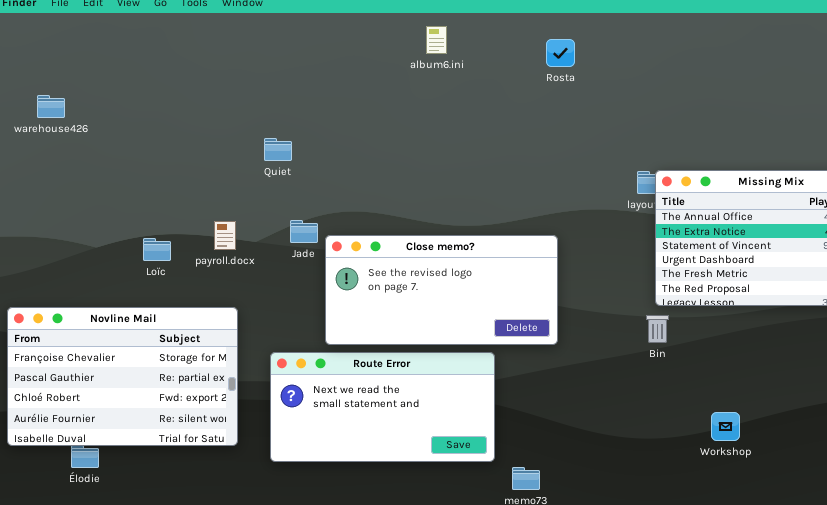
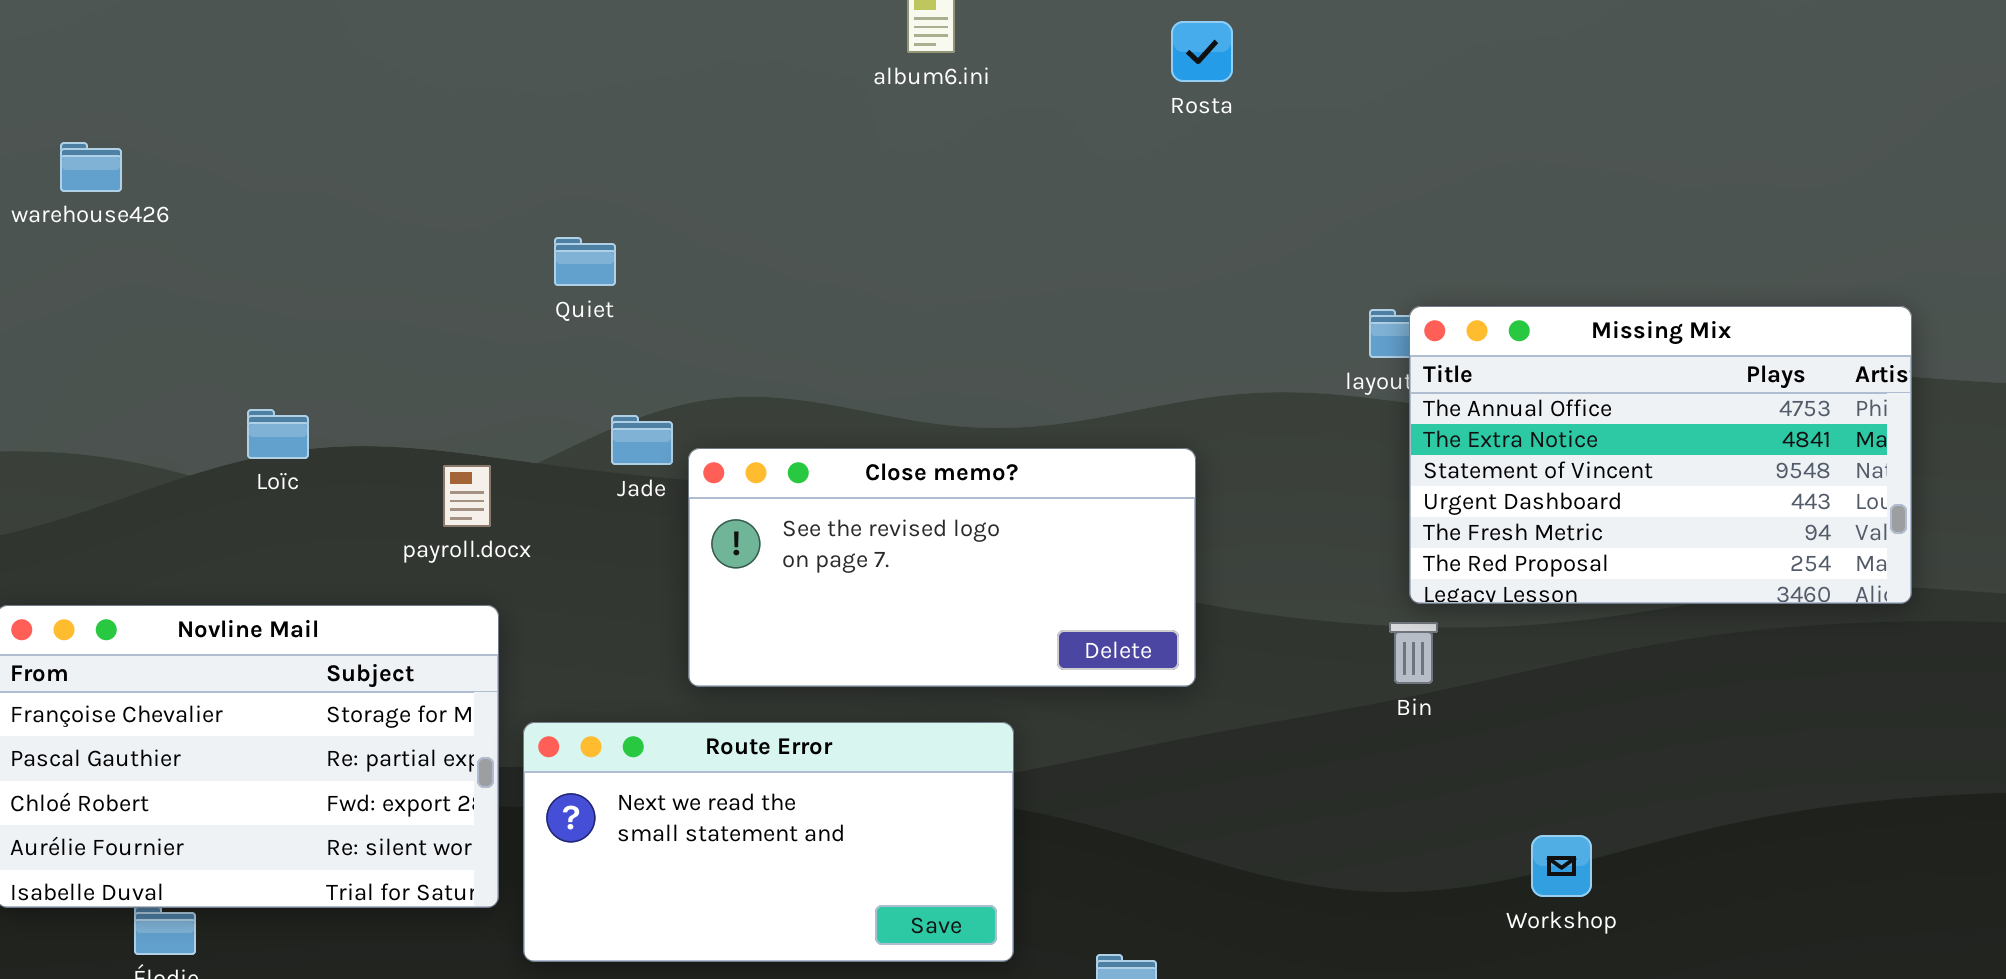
payroll.docx: [214,221,236,250] -> [443,465,491,527], moved
Loïc: [143,238,171,261] -> [247,409,309,459], moved
Route Error: [270,352,495,462] -> [523,722,1014,962], moved

